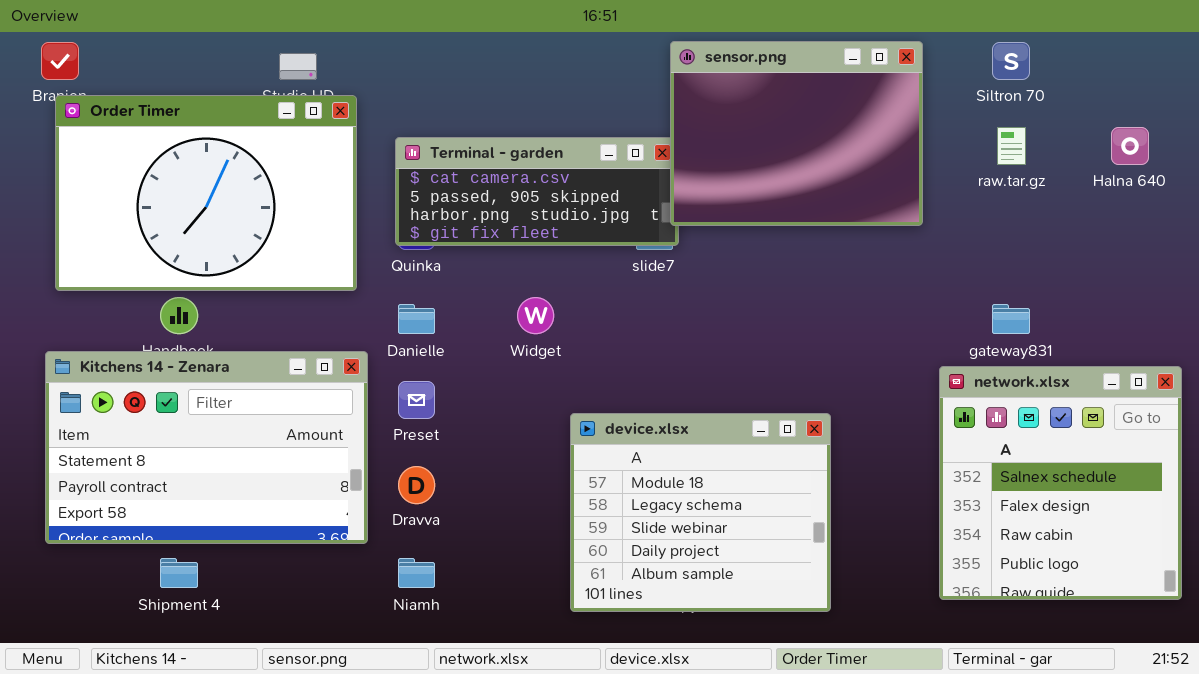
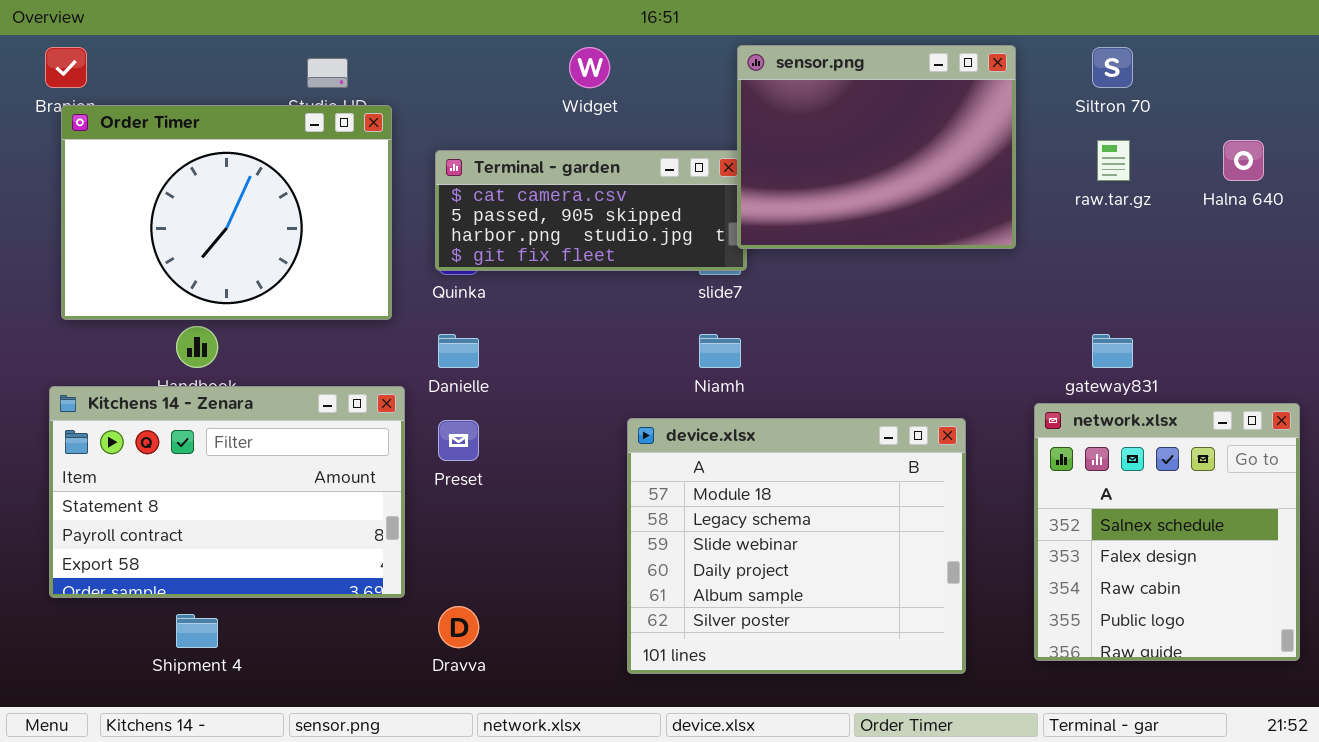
Widget: [517,297,554,334] -> [569,47,610,88], moved
device.xlsx: [570,413,831,612] -> [627,418,966,674], resized
Dravva: [398,466,435,504] -> [438,606,479,648], moved
Niamh: [398,558,435,588] -> [699,334,741,368], moved

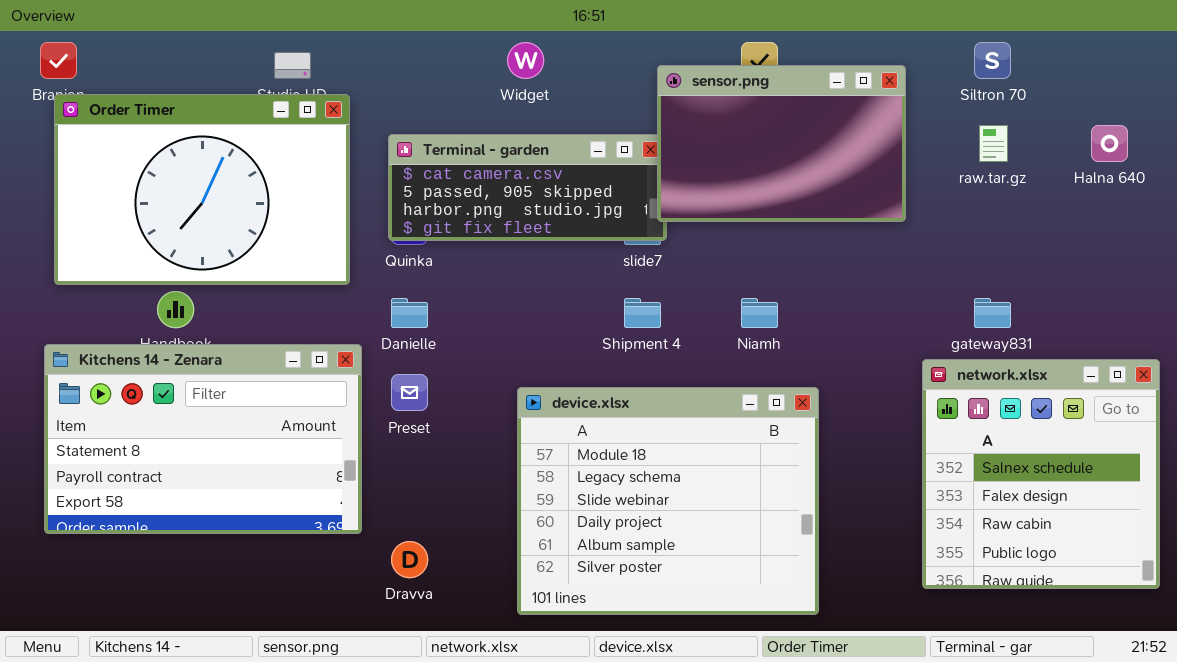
sensor.png: [737,45,1016,249] -> [657,65,906,222], resized
Niamh: [699,334,741,368] -> [741,298,778,328], moved
device.xlsx: [627,418,966,674] -> [517,387,819,615], moved
Shipment 4: [176,614,218,648] -> [624,298,661,328], moved

